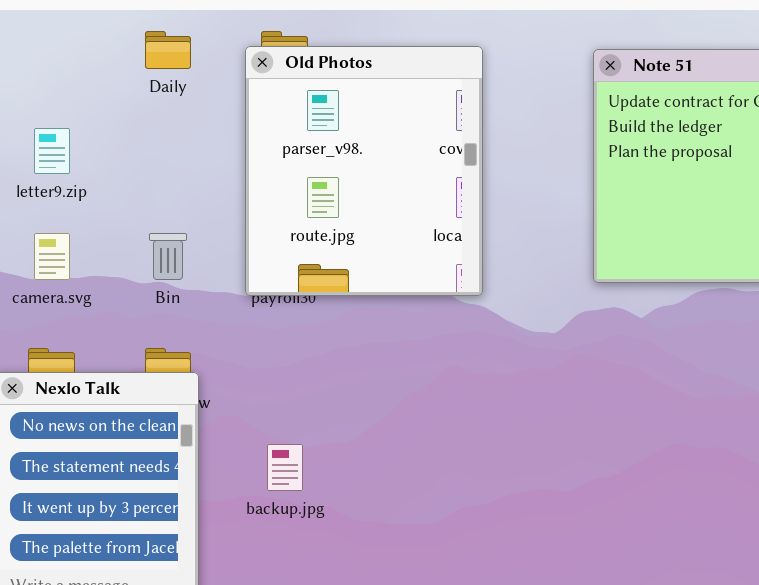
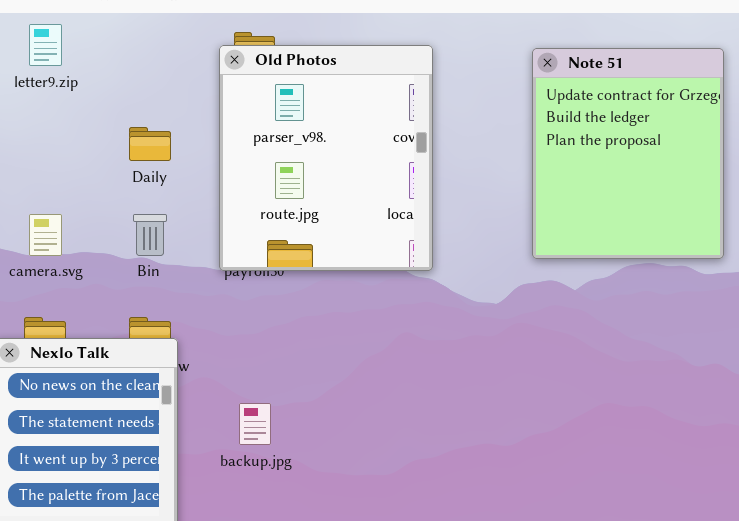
Daily: [145,31,191,69] -> [129,127,171,161], moved
letter9.zip: [34,128,70,174] -> [29,24,62,66], moved

